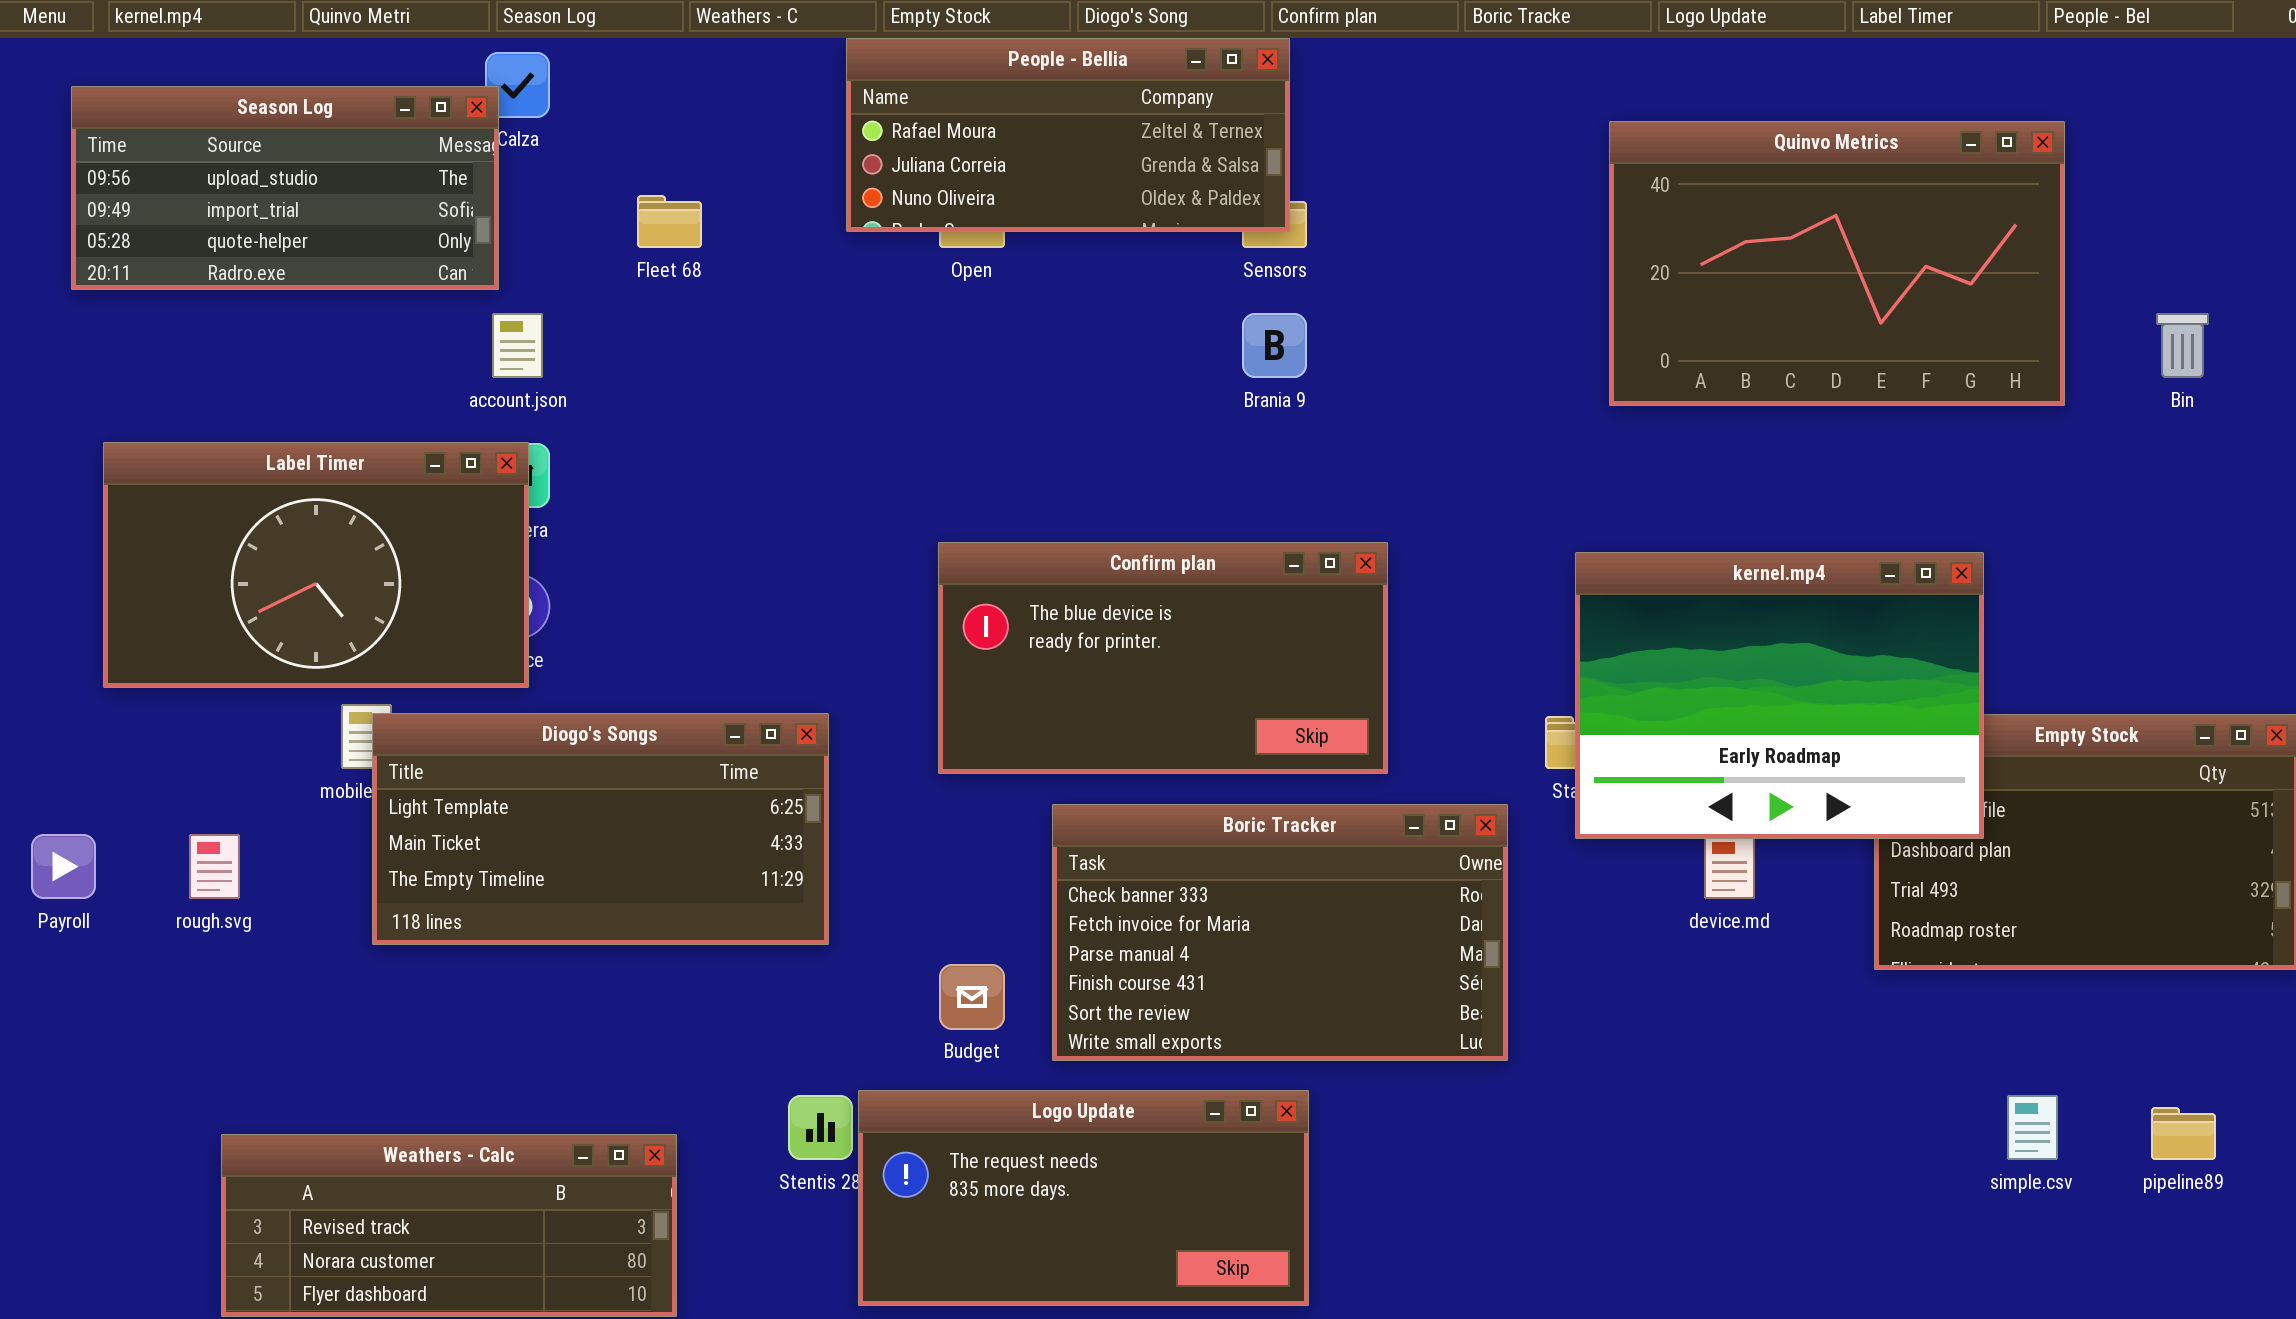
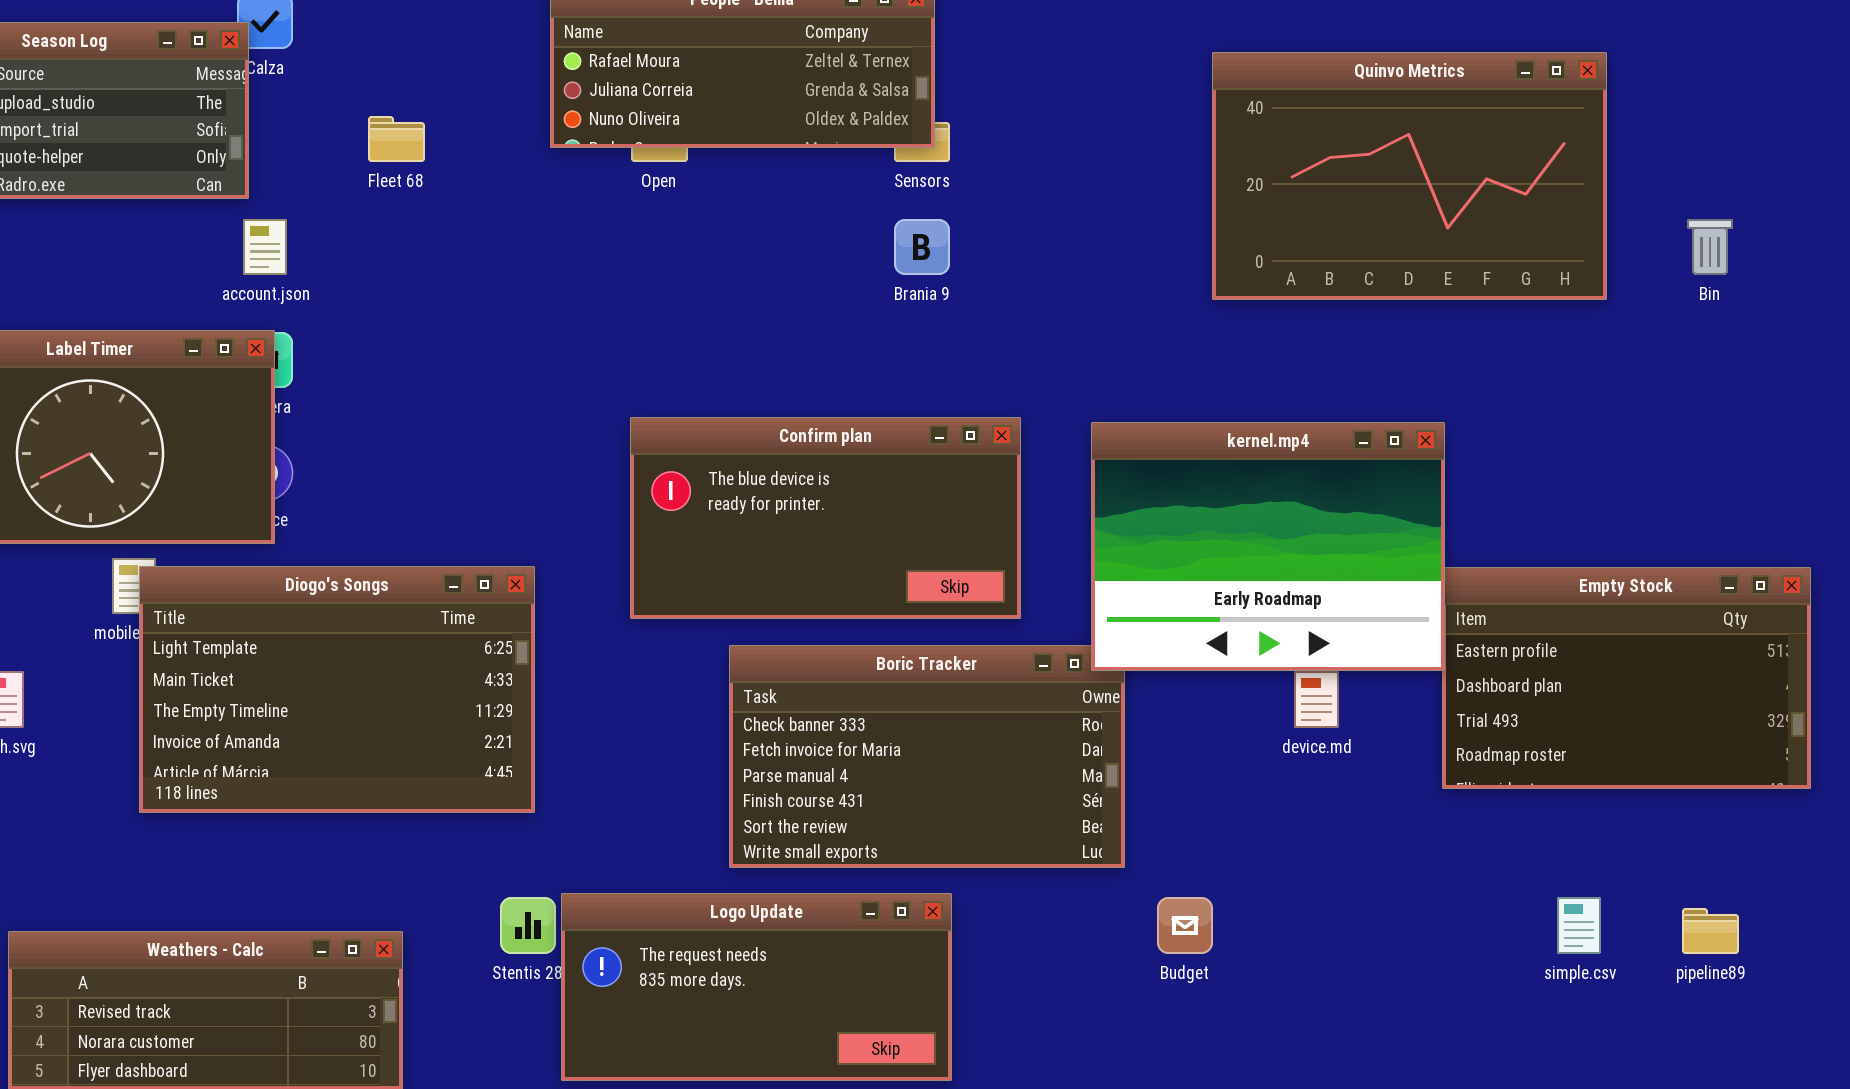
kernel.mp4: [1575,552,1984,839] -> [1091,422,1445,671], moved
Diogo's Songs: [372,713,829,945] -> [139,566,535,813], resized
Budget: [939,964,1005,1030] -> [1157,897,1213,954], moved

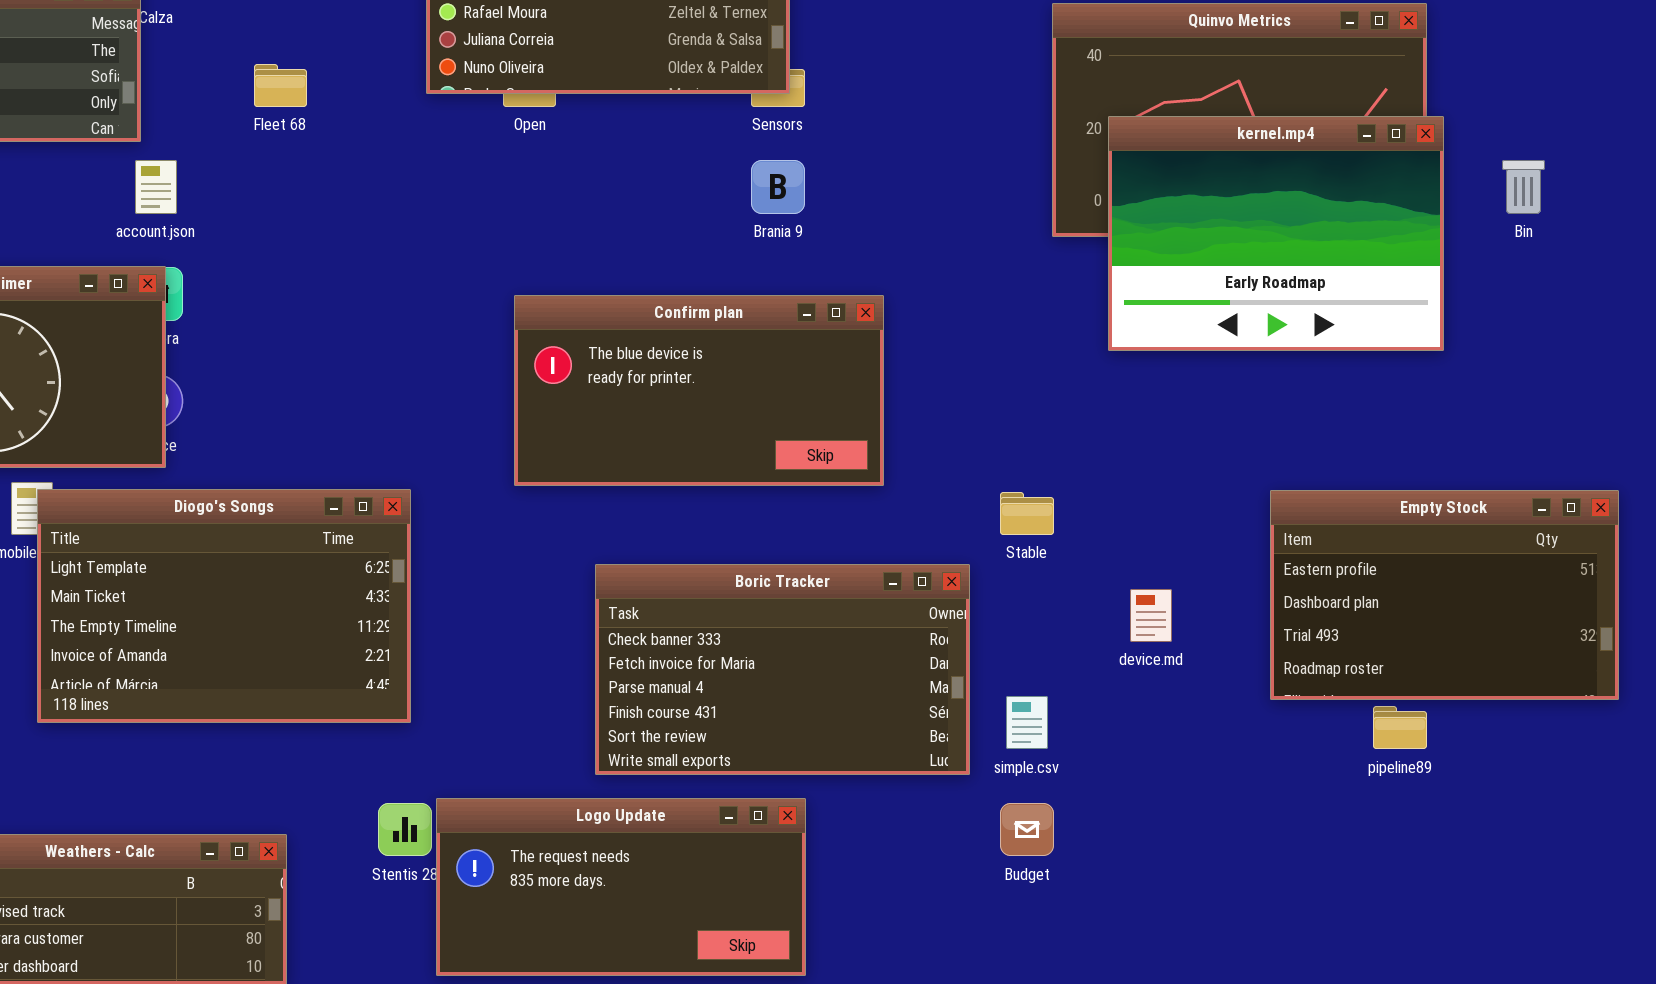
Confirm plan: [630,417,1021,619] -> [514,295,884,486], moved
kernel.mp4: [1091,422,1445,671] -> [1108,116,1444,351], moved
simple.csv: [1557,897,1601,954] -> [1006,696,1048,749], moved
pipeline89: [1682,908,1739,954] -> [1373,706,1427,749], moved

